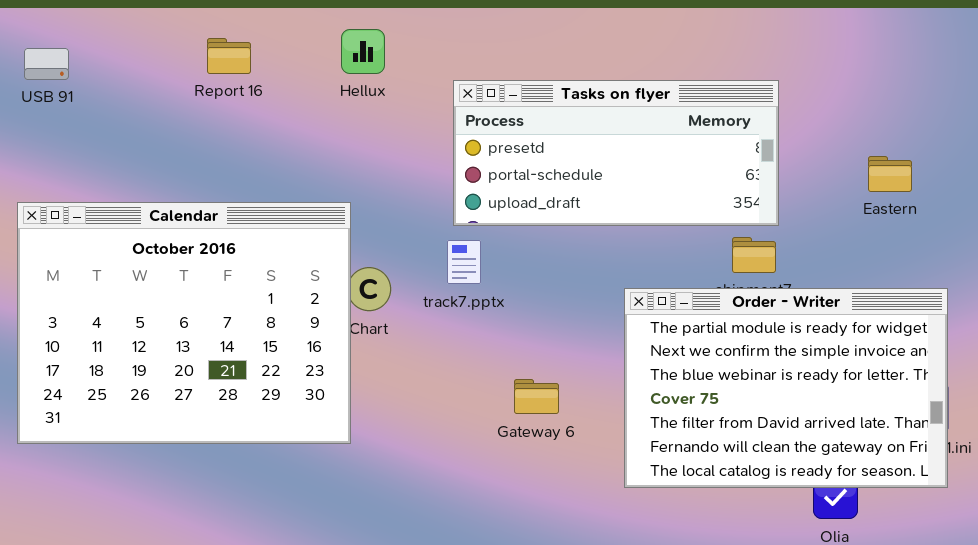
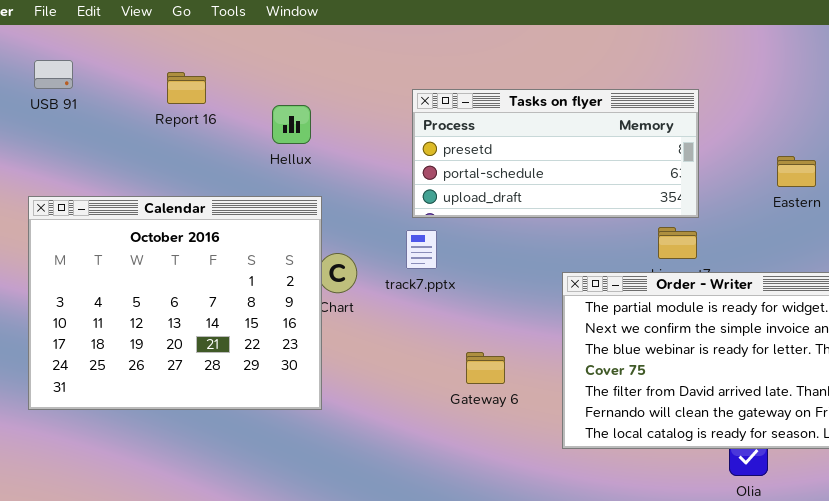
Hellux: [341,29,385,74] -> [272,105,311,144], moved
Report 16: [207,38,251,74] -> [167,72,206,104], moved

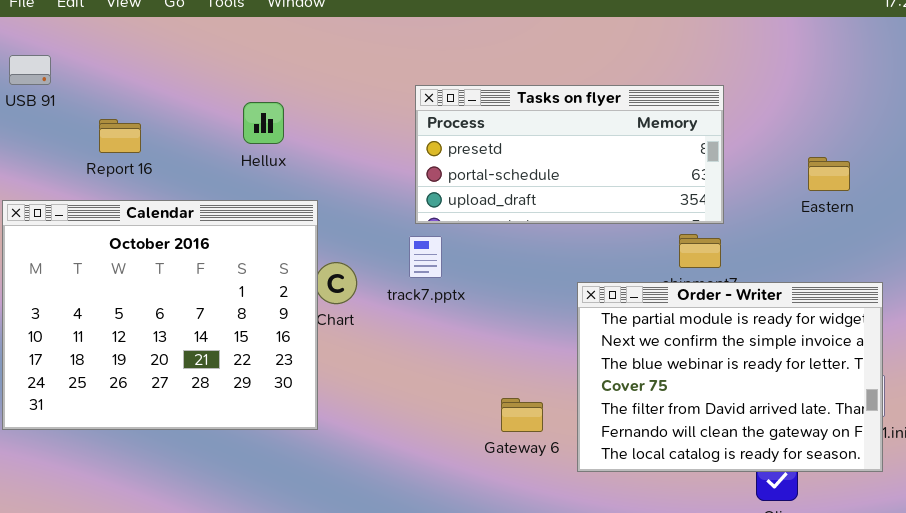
Report 16: [167,72,206,104] -> [99,119,141,153], moved
Hellux: [272,105,311,144] -> [243,102,284,144], moved
Gateway 6: [466,352,505,384] -> [501,398,543,432], moved

